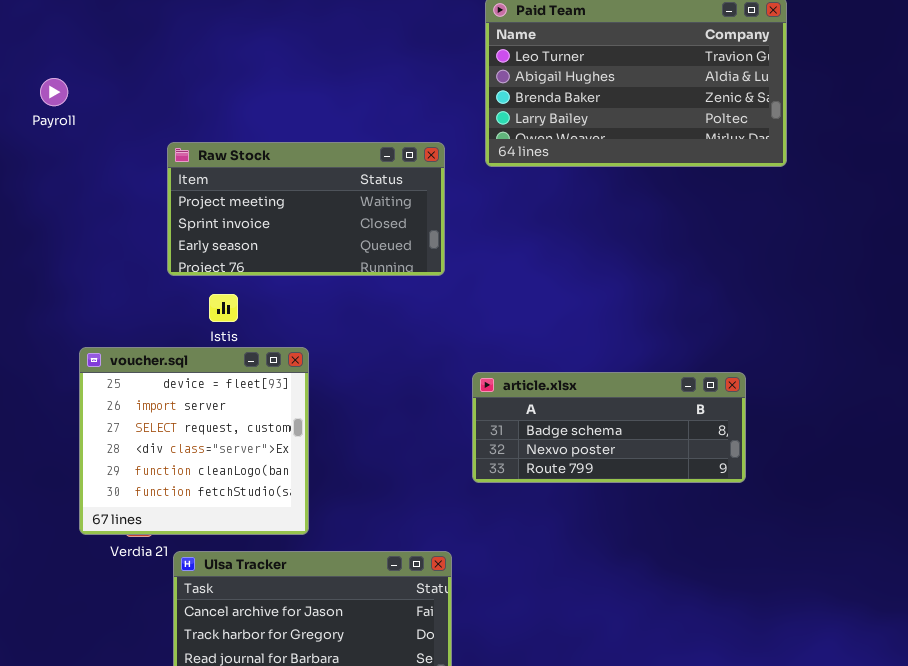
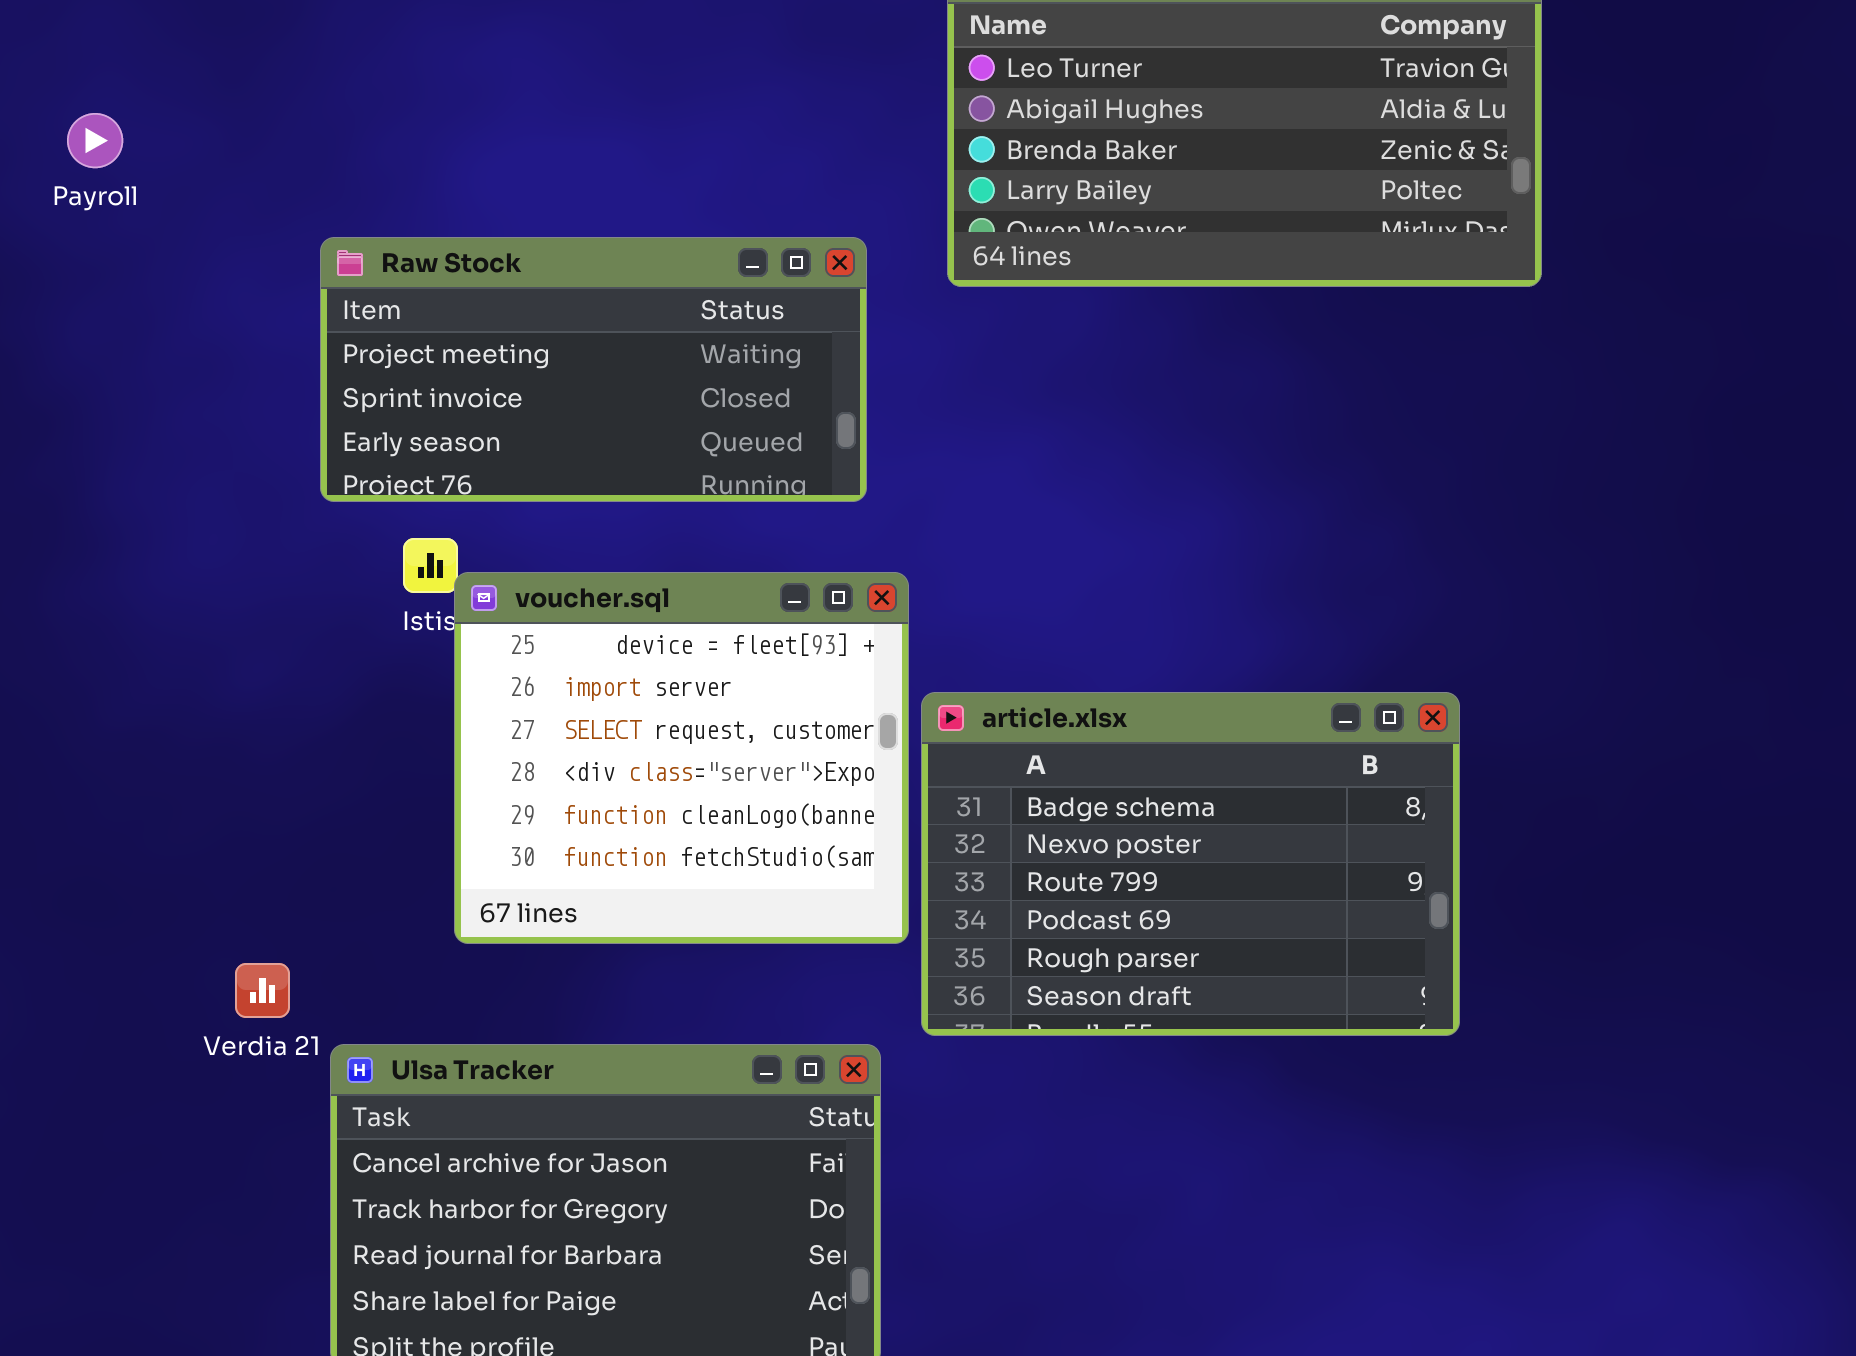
voucher.sql: [79,347,309,535] -> [454,572,909,944], moved
article.xlsx: [472,372,746,483] -> [921,692,1460,1036], resized

